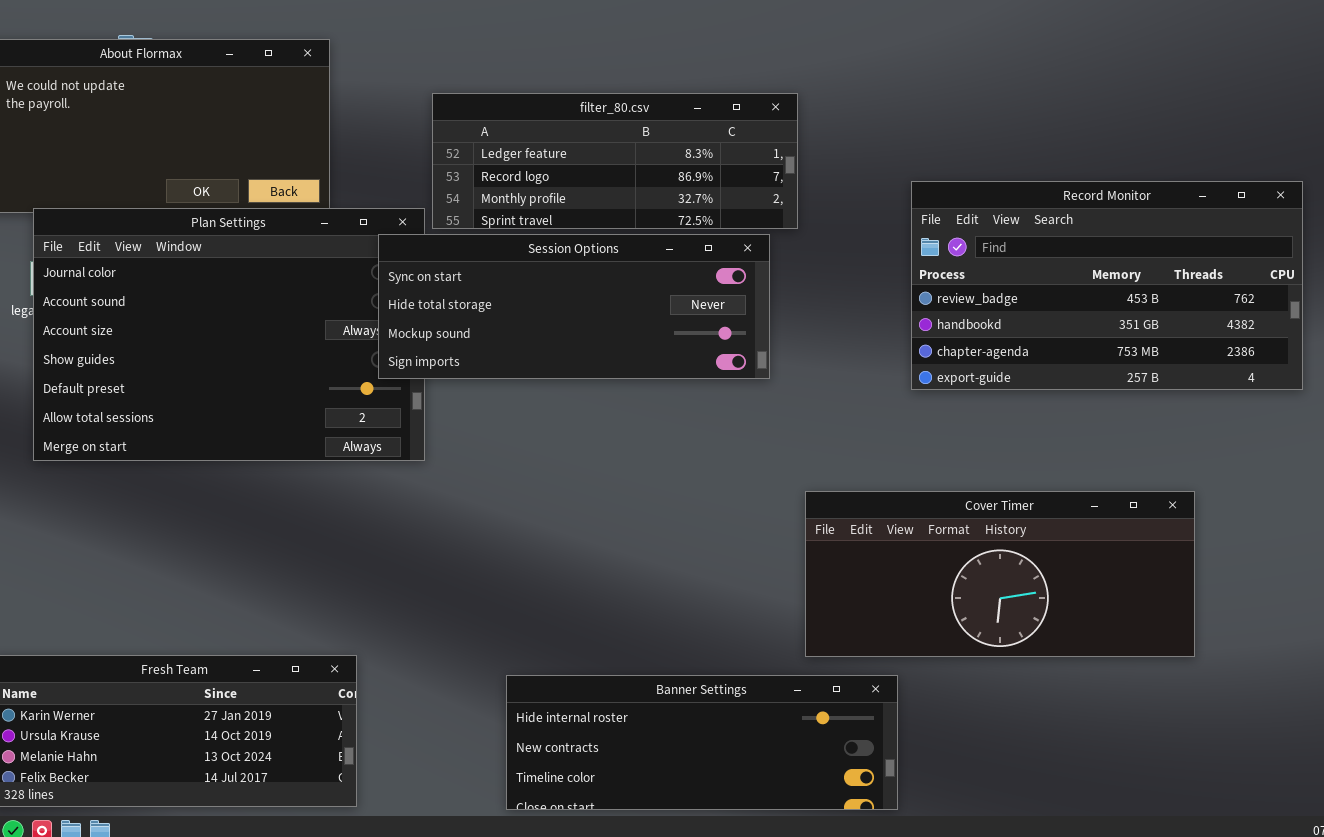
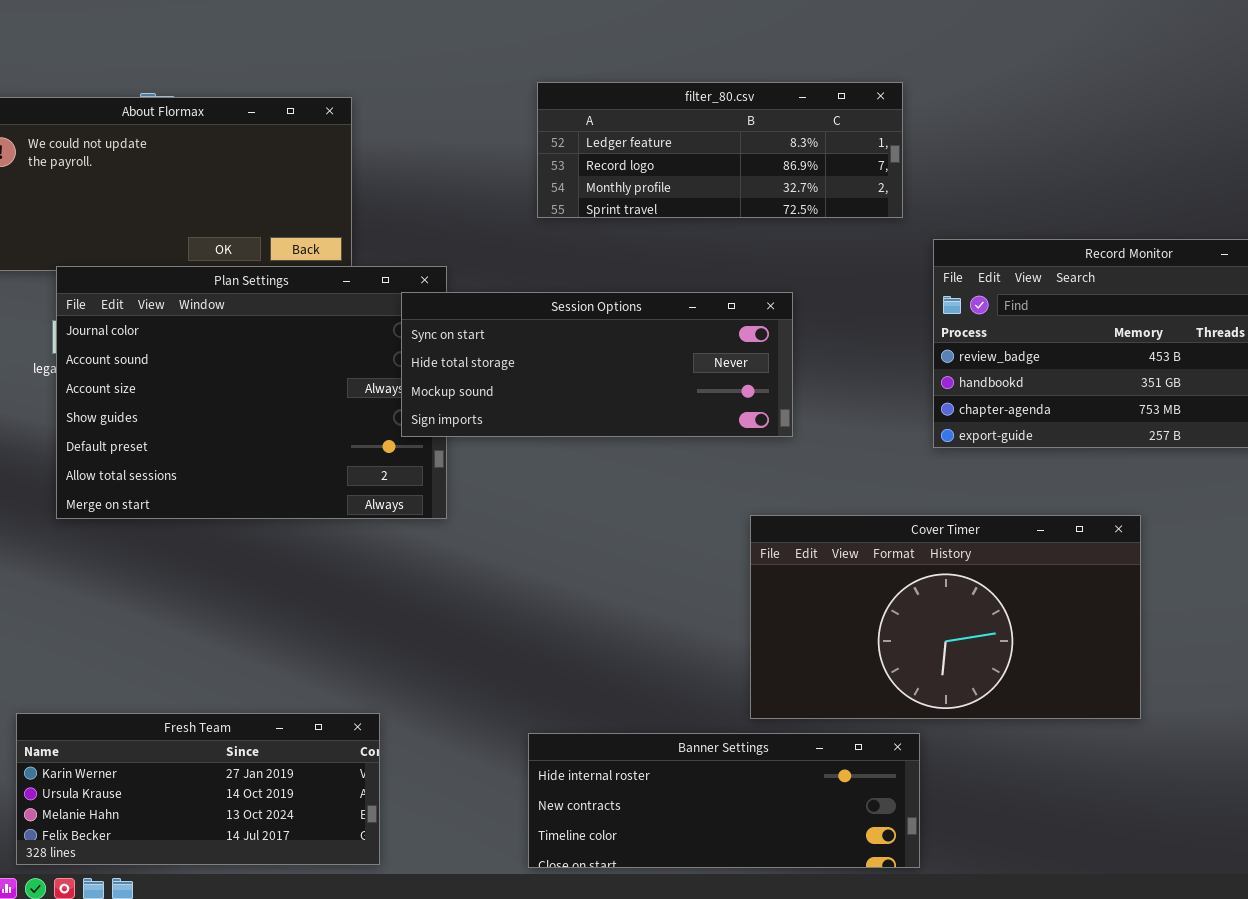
filter_80.csv: [432,93,798,229] -> [537,82,903,218], moved
Cover Timer: [805,491,1195,657] -> [750,515,1141,719], moved, resized

